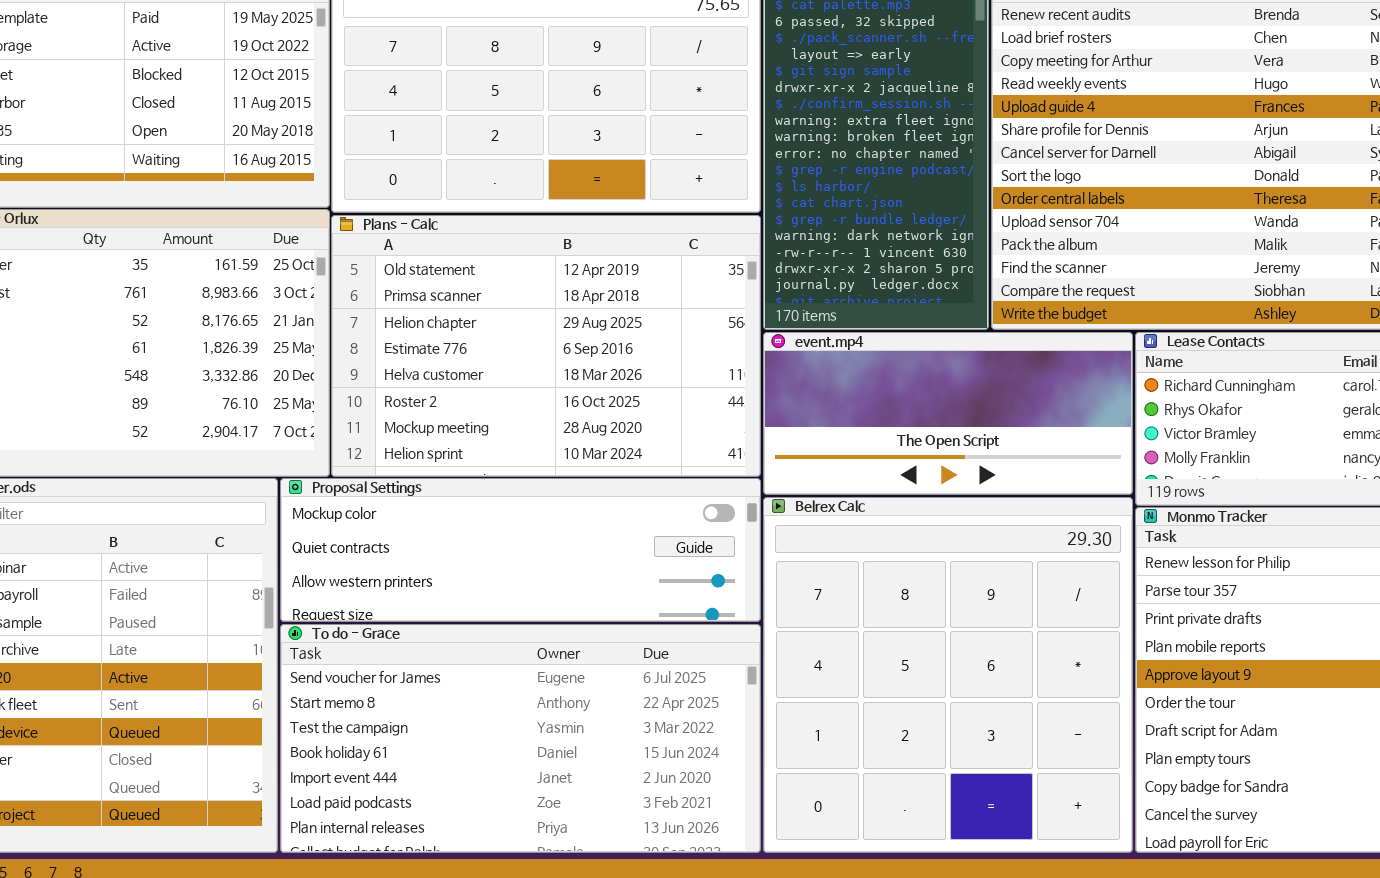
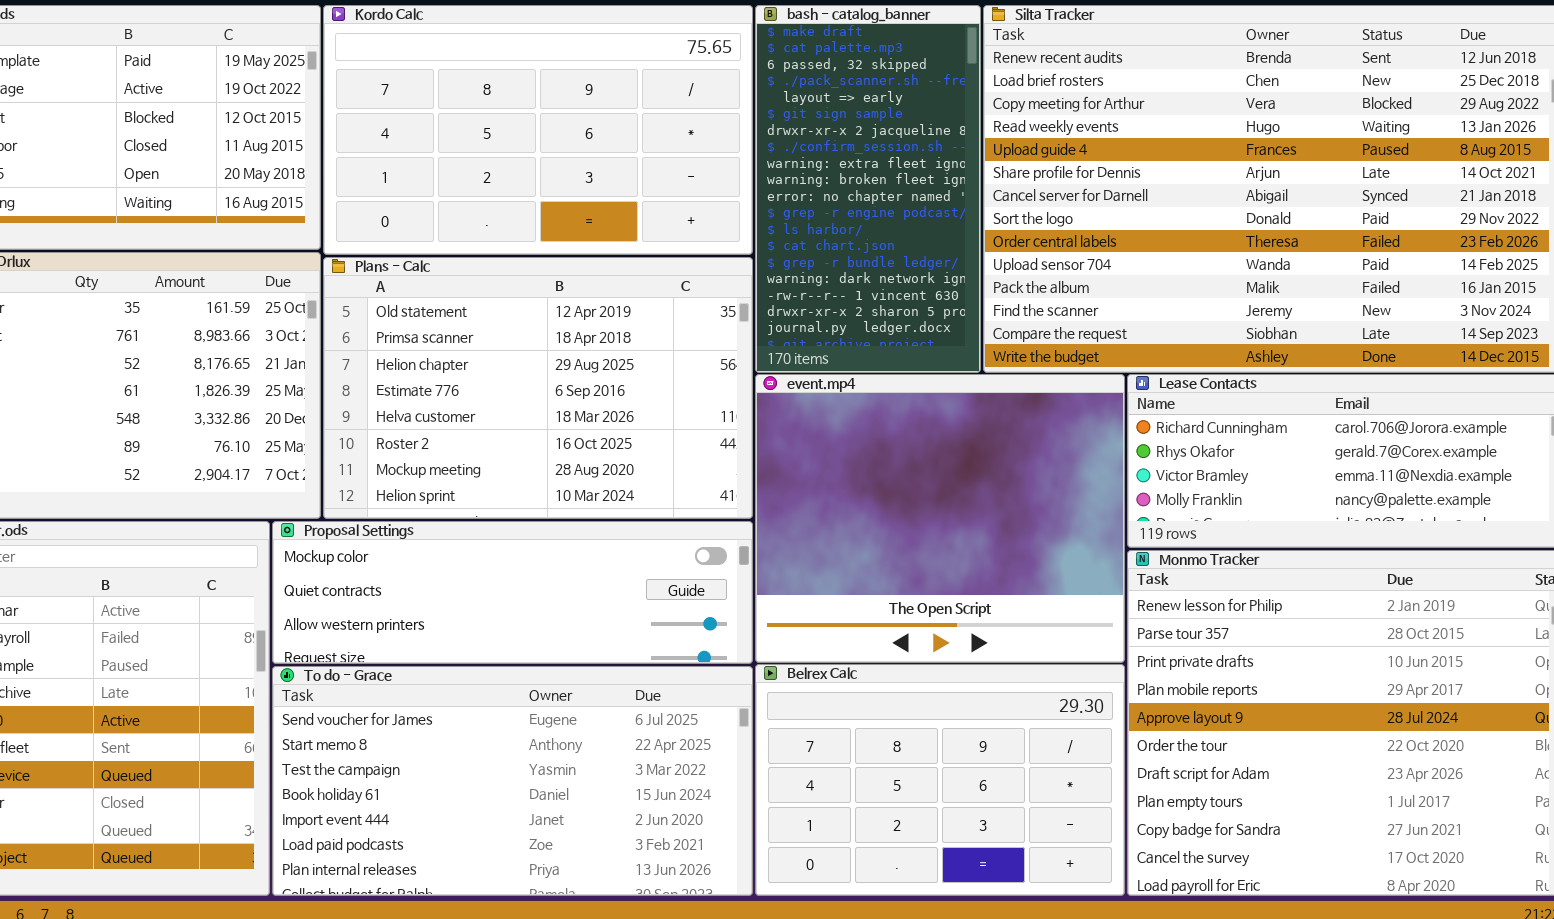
event.mp4: [763,332,1133,495] -> [755,374,1125,663], resized
Belrex Calc: [763,497,1133,853] -> [755,664,1125,896], resized

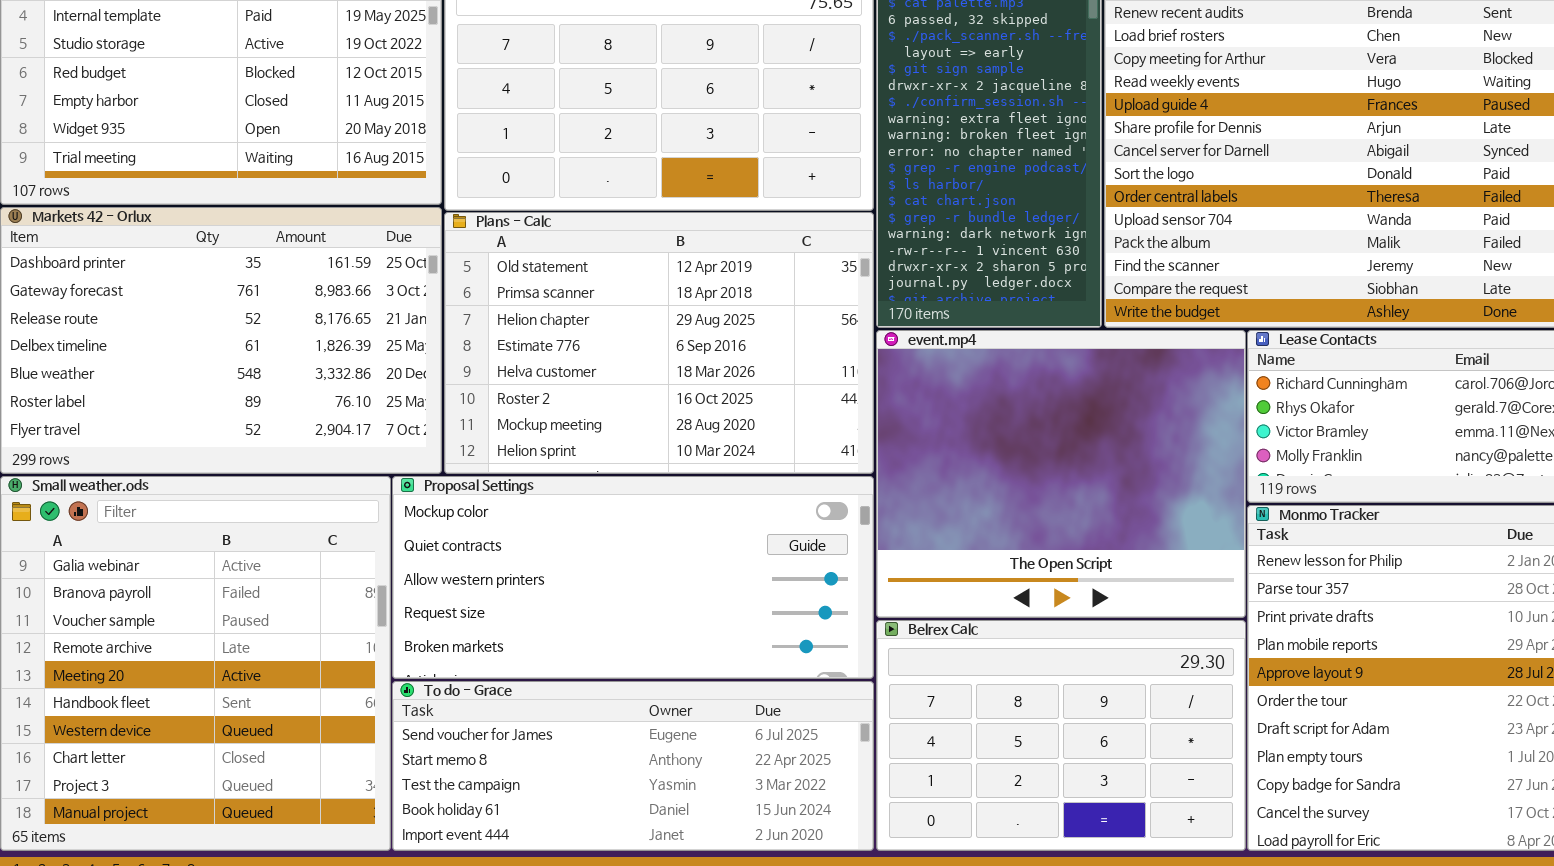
Proposal Settings: [272,521,753,664] -> [392,476,874,679], resized
To do - Grace: [272,666,753,896] -> [392,681,874,851], resized

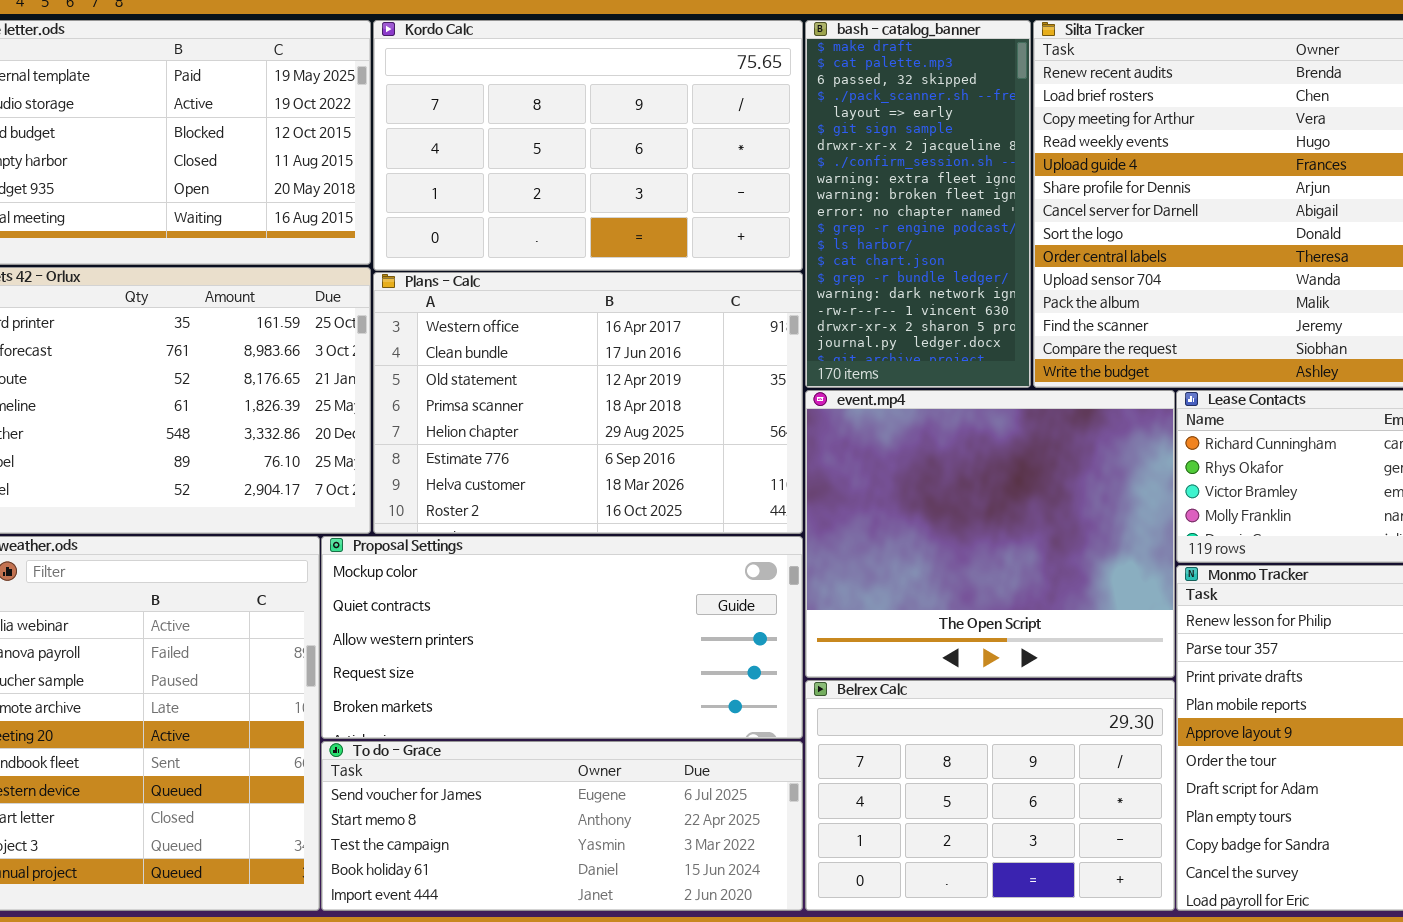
Plans - Calc: [444,212,874,474] -> [373,272,803,534], scrolled up 2 rows

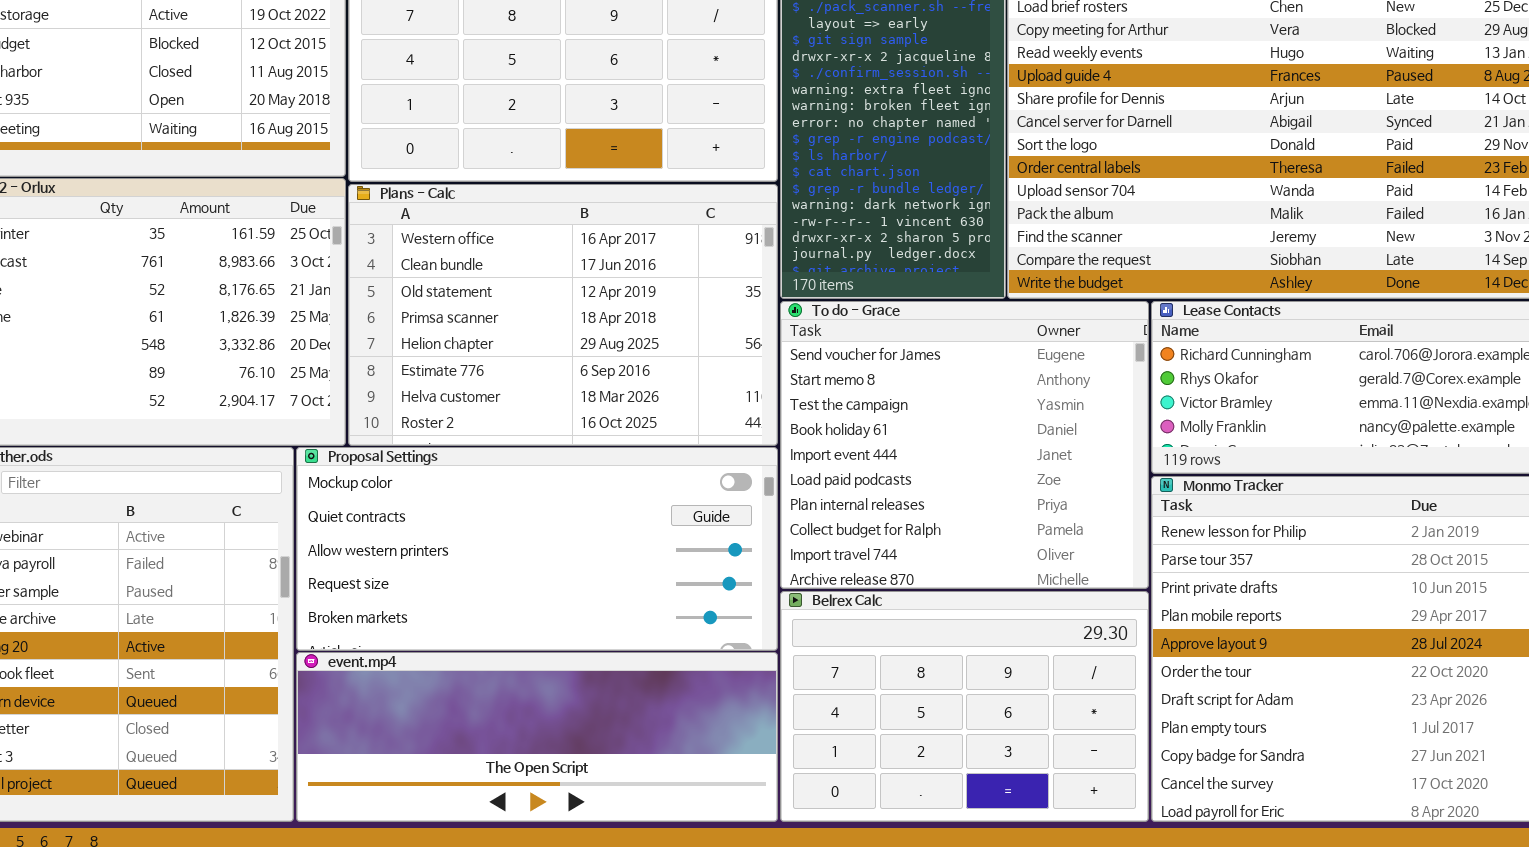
event.mp4: [805,390,1175,678] -> [296,652,778,822], moved, resized
To do - Grace: [321,741,803,911] -> [780,301,1149,589], moved, resized

